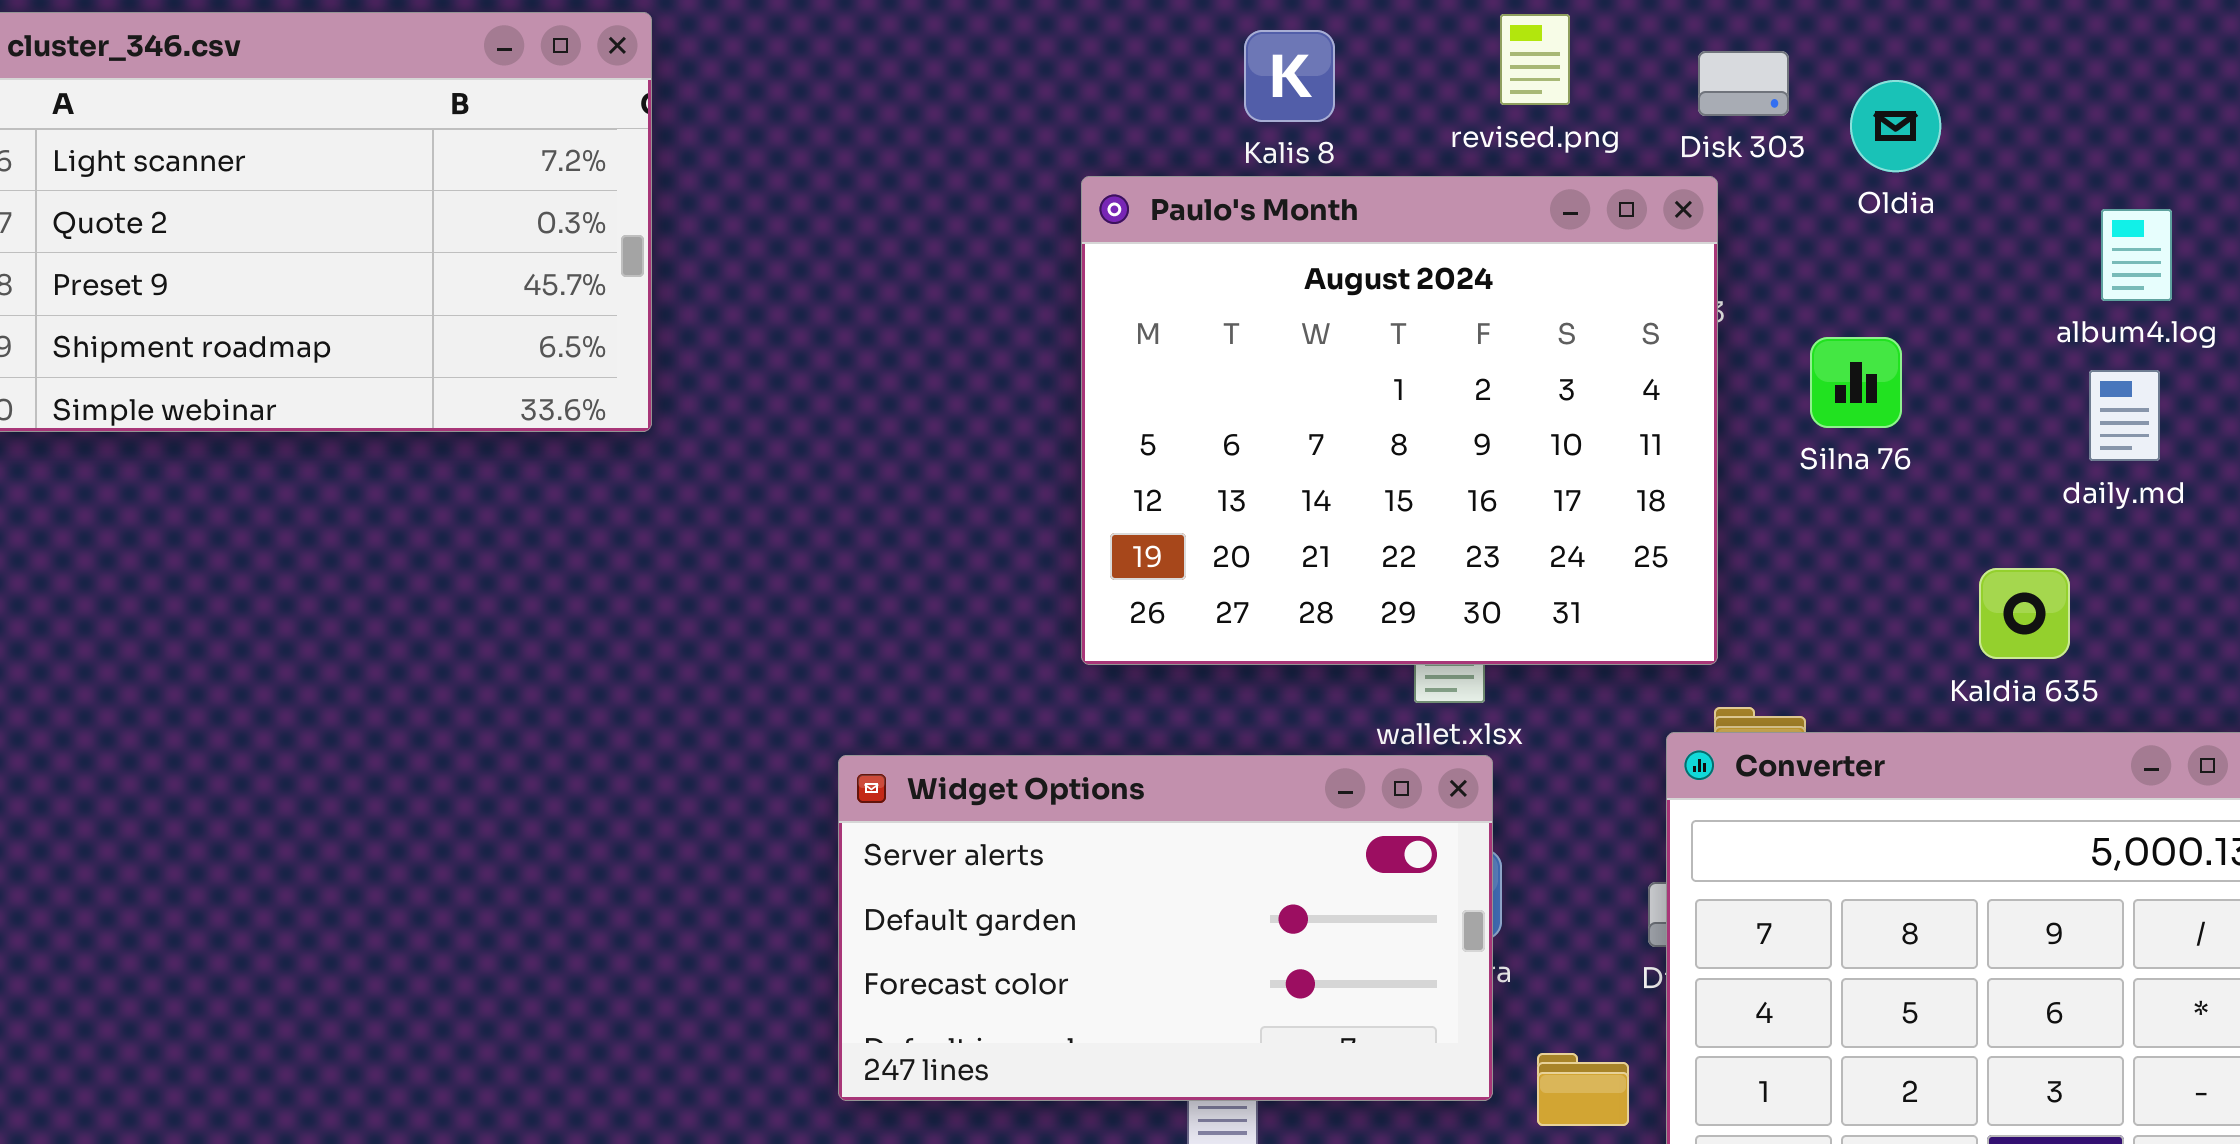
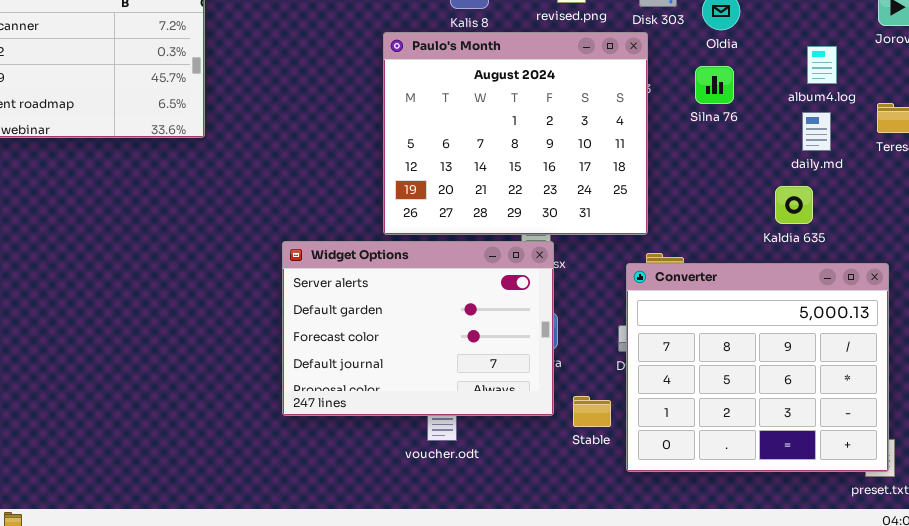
Silna 76: [1810,337,1902,428] -> [695,66,734,104], moved
Kaldia 635: [1979,568,2070,659] -> [775,186,813,224], moved
Widget Options: [838,755,1493,1101] -> [282,241,554,416], resized

